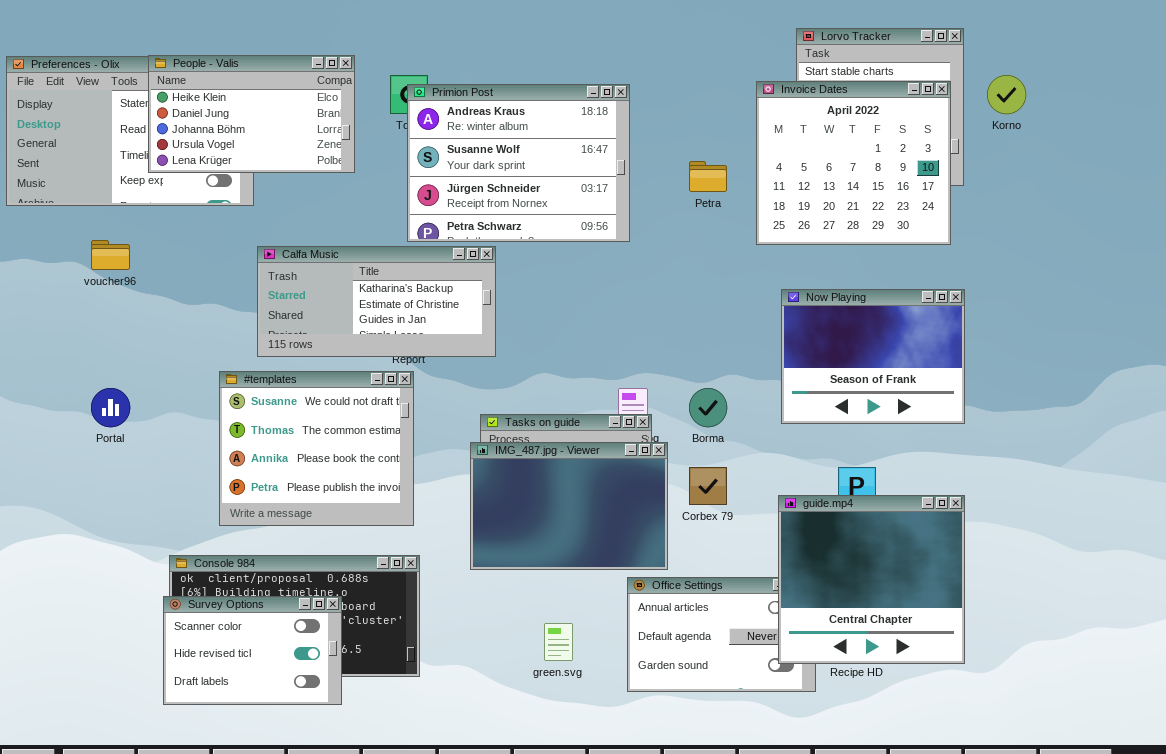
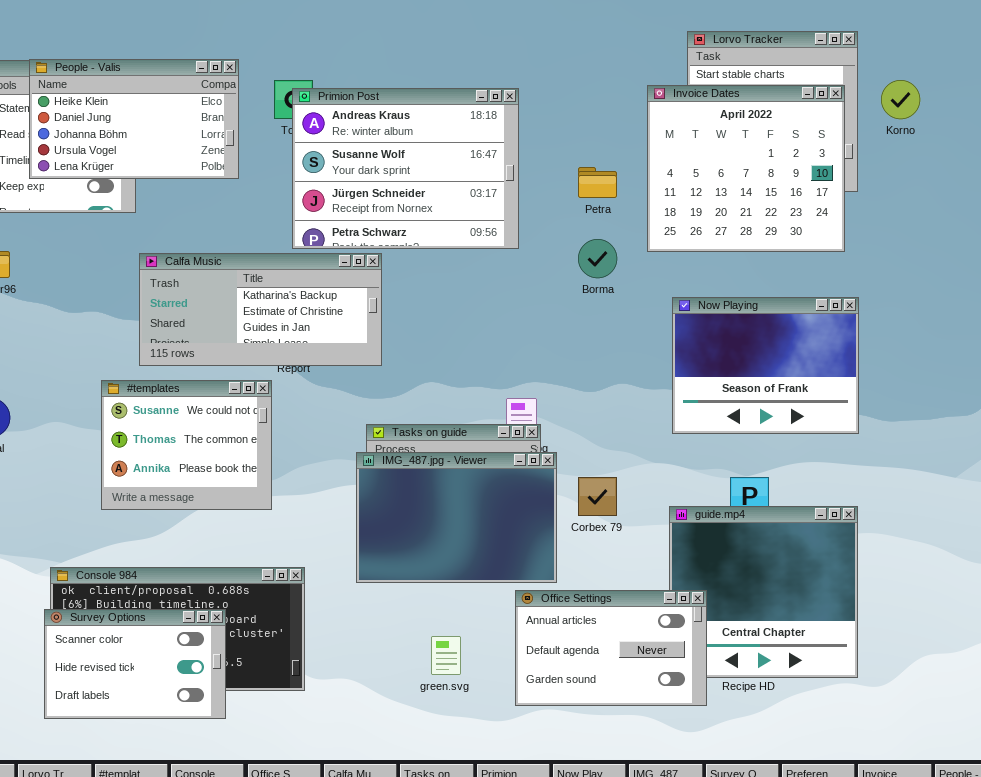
#templates: [219,371,414,526] -> [101,380,272,510], resized
Borma: [689,388,727,427] -> [578,239,617,278], moved
Office Settings: [627,577,816,692] -> [515,590,707,706], raised

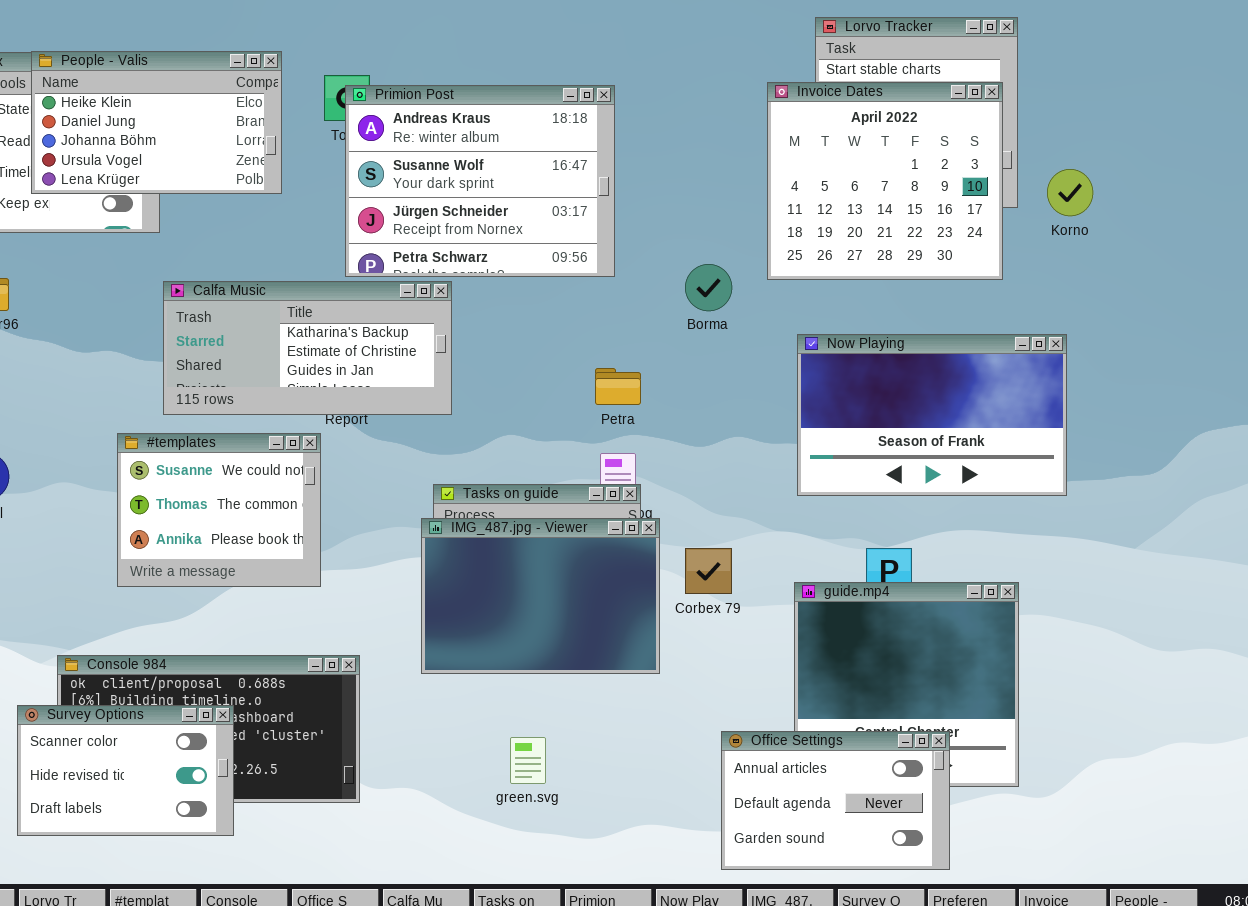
Korno: [881,80,920,119] -> [1047,169,1093,216], moved
Petra: [578,167,617,198] -> [595,368,641,405], moved
Now Playing: [672,297,859,434] -> [797,334,1067,496], resized
Office Settings: [515,590,707,706] -> [721,731,950,870], moved
Survey Options: [44,609,226,719] -> [17,705,234,836], moved

